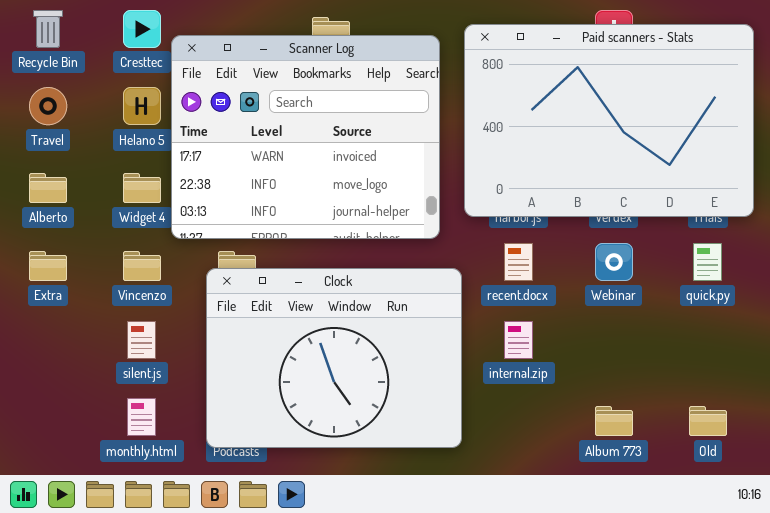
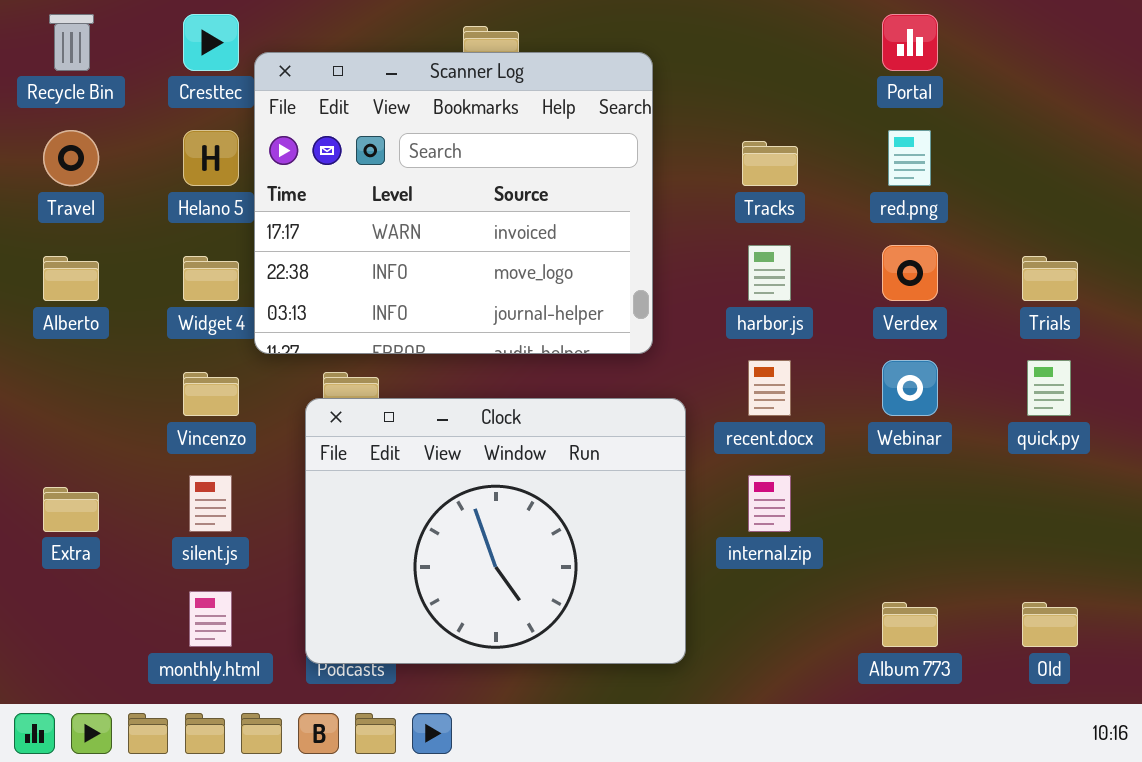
Paid scanners - Stats: [464,24,754,217] -> none, closed
Extra: [29,251,67,281] -> [43,487,99,532], moved

